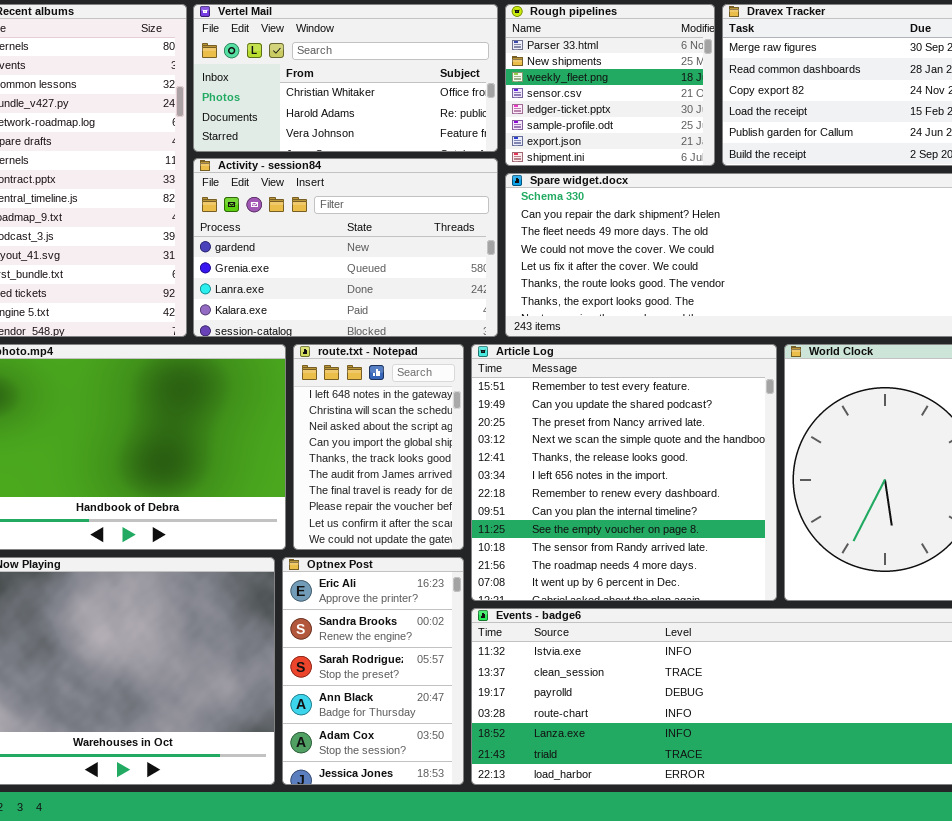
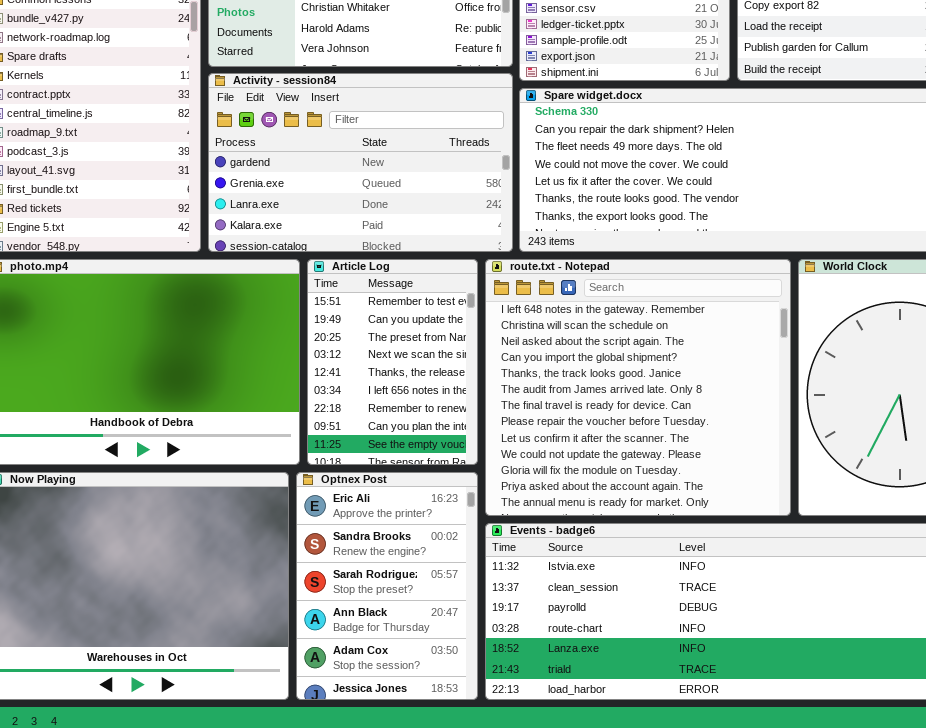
route.txt - Notepad: [293,344,464,550] -> [485,259,791,516], moved, resized
Article Log: [471,344,777,601] -> [307,259,478,465], moved, resized

